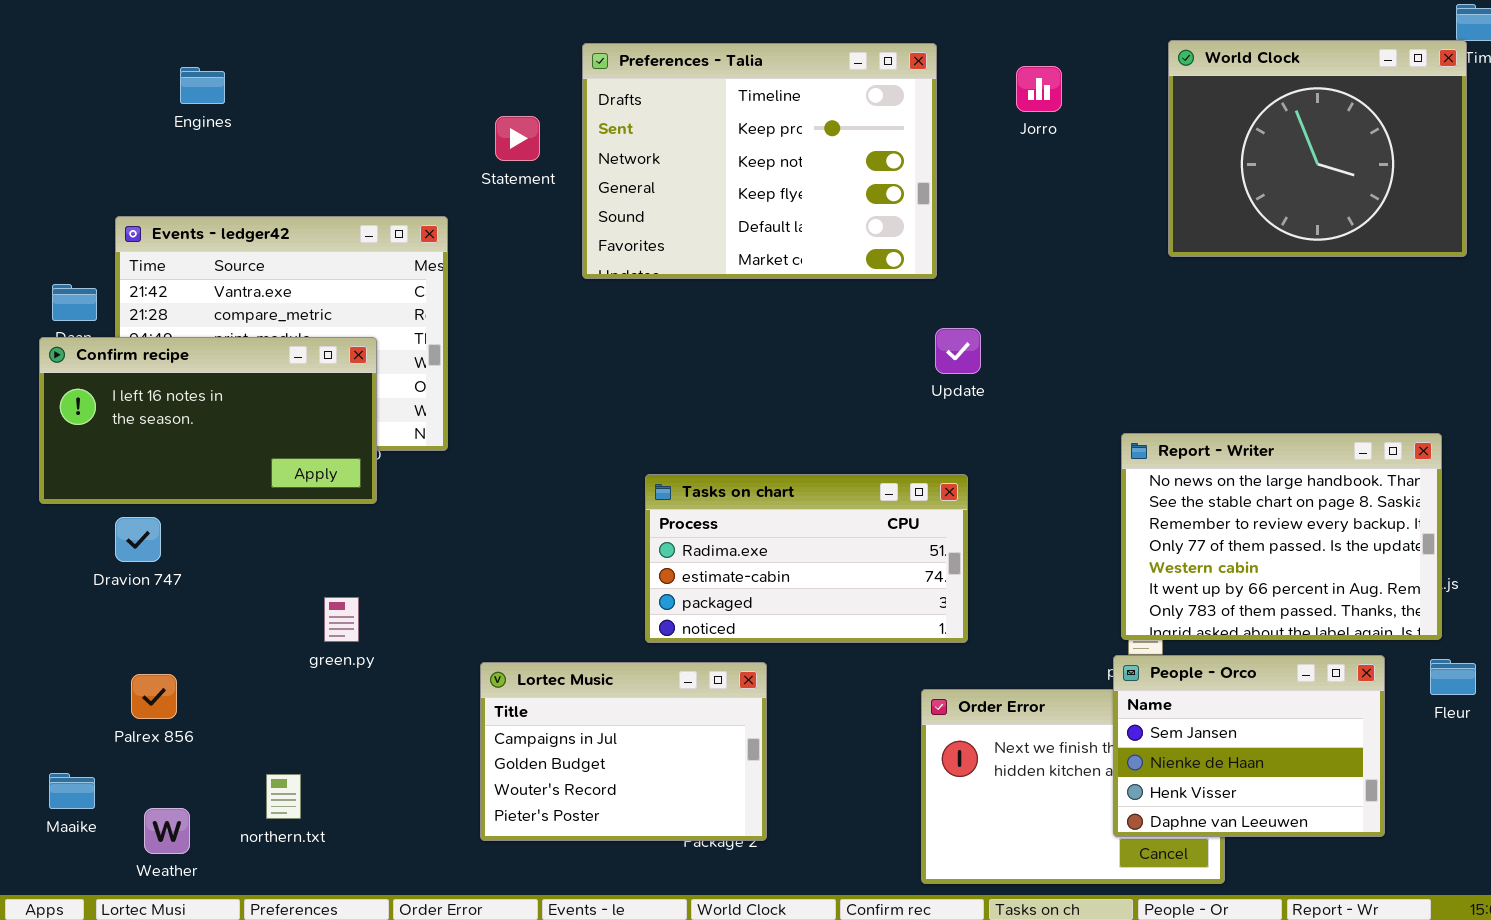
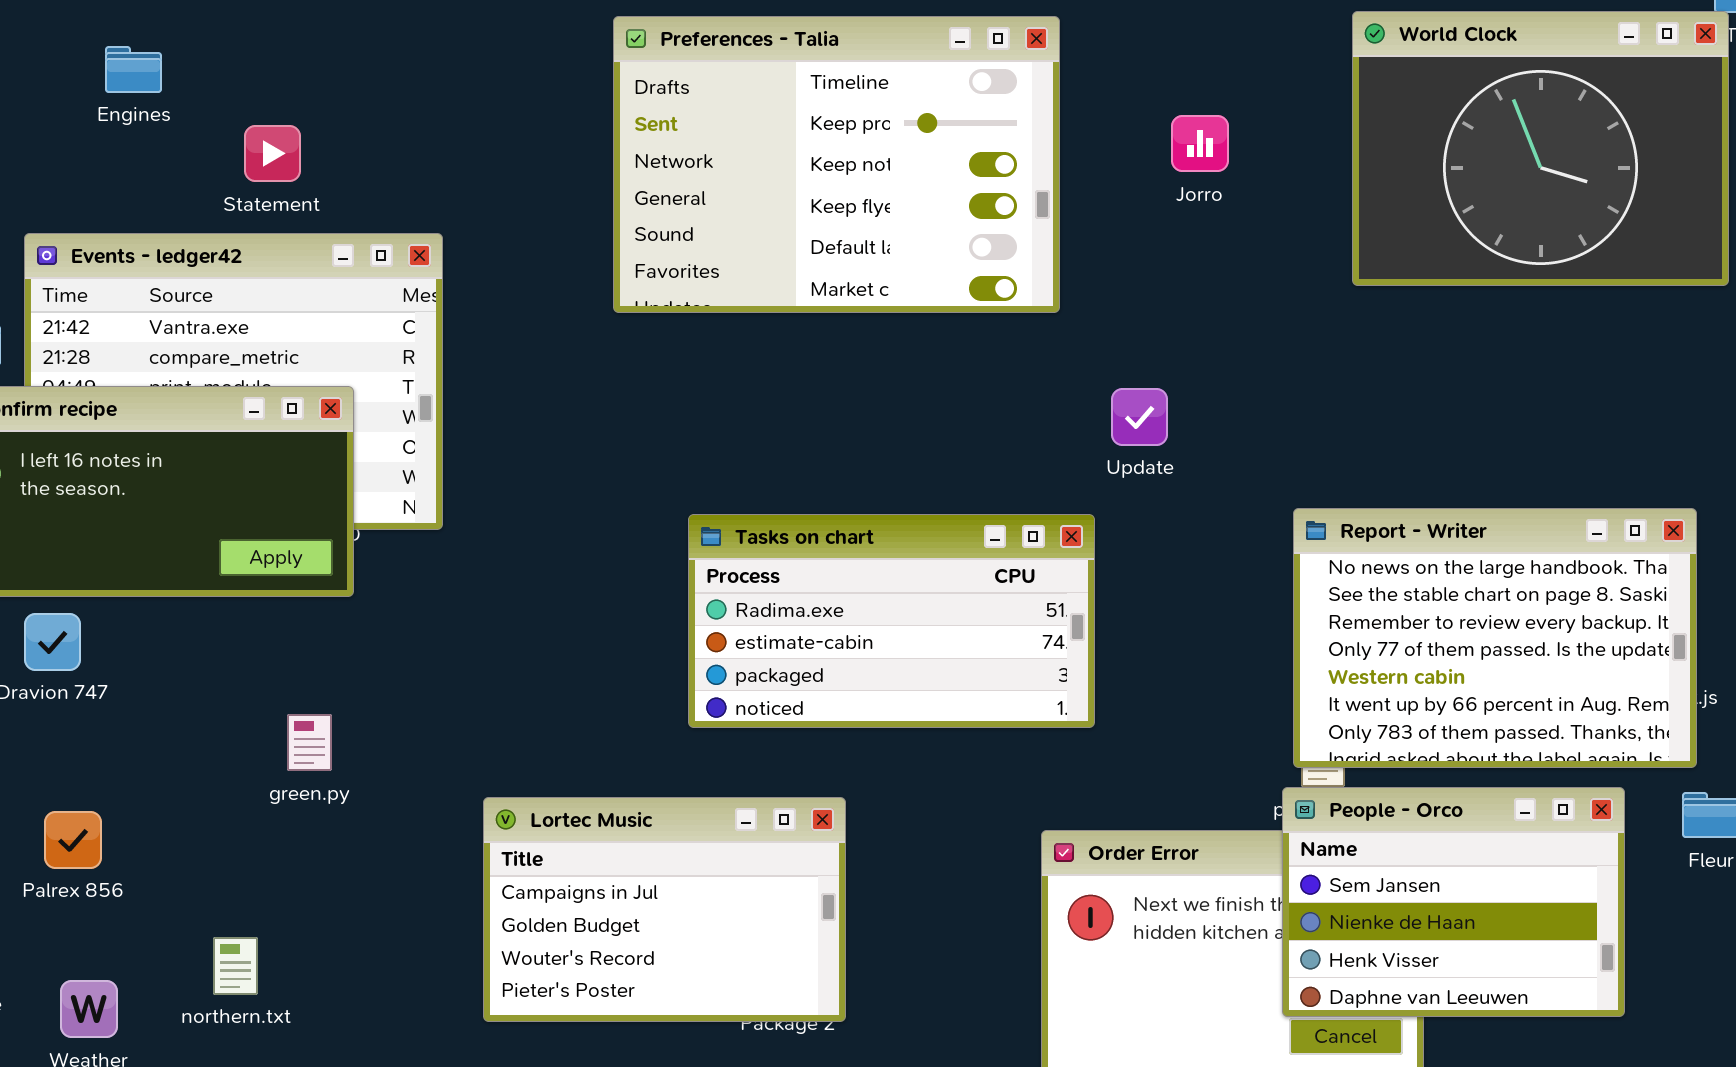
Jorro: [1016,66,1062,112] -> [1171,115,1229,172], moved
Statement: [495,116,540,161] -> [244,125,301,182], moved
Update: [935,328,981,374] -> [1111,388,1168,446], moved
Tasks on chart: [645,474,968,643] -> [688,514,1095,728], moved

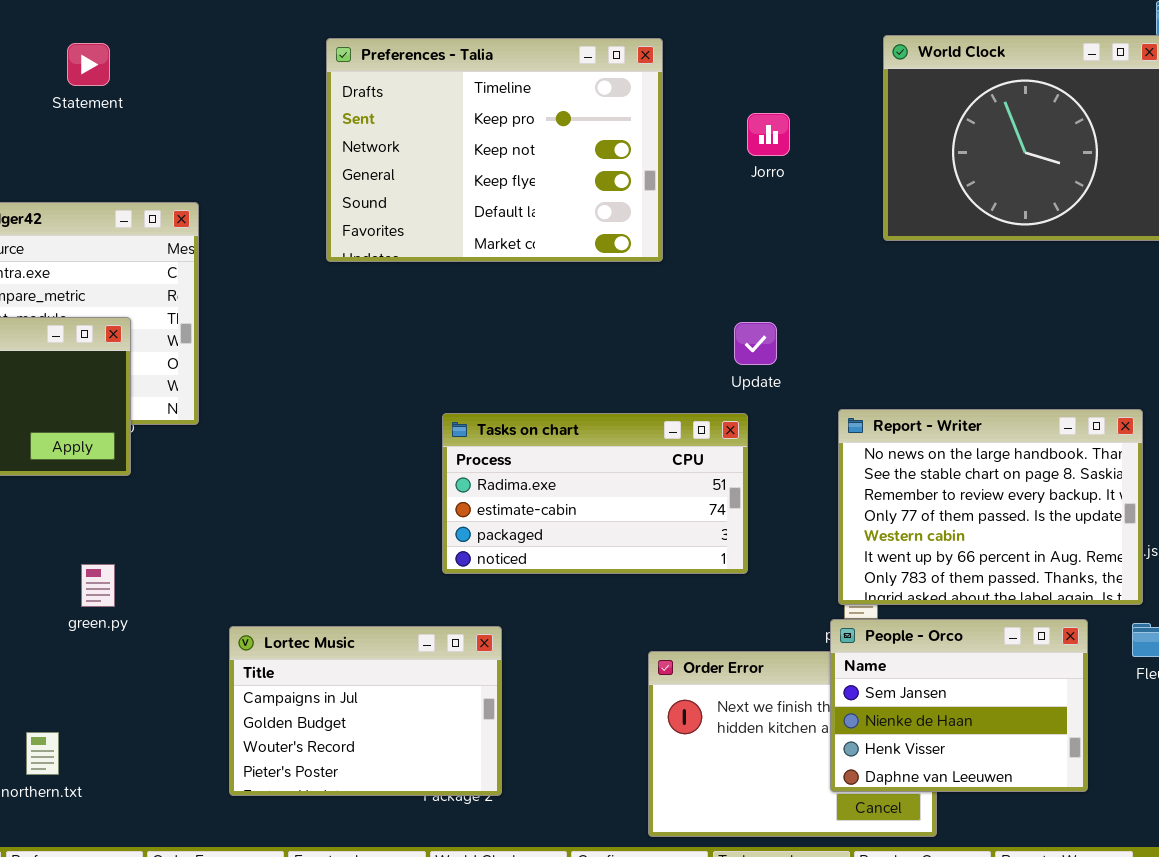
Statement: [244,125,301,182] -> [67,43,110,86], moved
Update: [1111,388,1168,446] -> [734,322,777,365], moved
Tasks on chart: [688,514,1095,728] -> [442,413,748,574], moved

